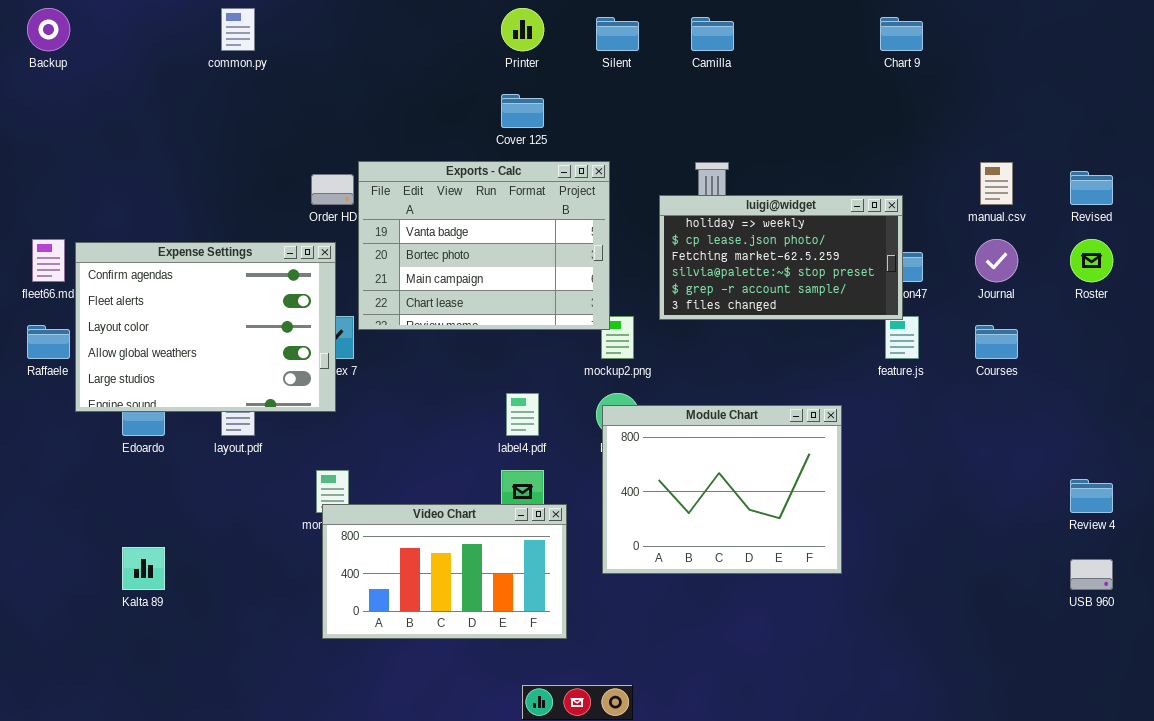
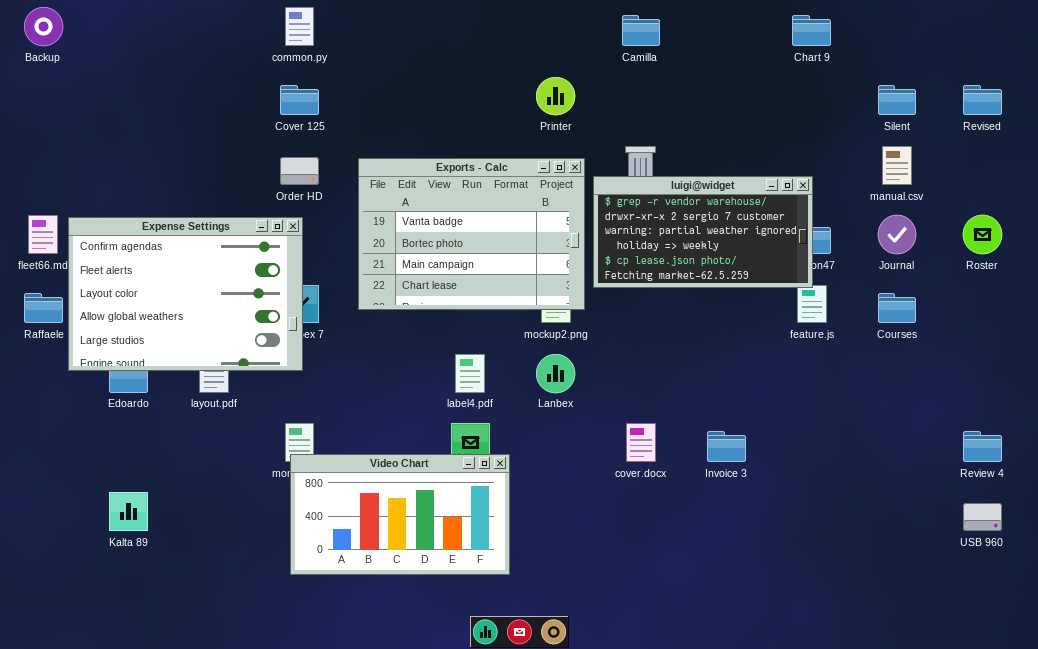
common.py: [221,8,255,51] -> [285,7,314,46], moved
Printer: [501,8,544,51] -> [536,77,575,115], moved
Silent: [596,17,639,51] -> [878,85,916,115], moved
Cover 125: [501,94,544,128] -> [280,85,319,115], moved
Exports - Calc: [358,161,610,330] -> [358,158,585,310], moved
Revised: [1070,171,1113,205] -> [963,85,1002,115], moved
luigi@widget: [659,195,903,320] -> [593,176,813,288], scrolled up 3 rows
Module Chart: [602,405,842,574] -> none, closed

